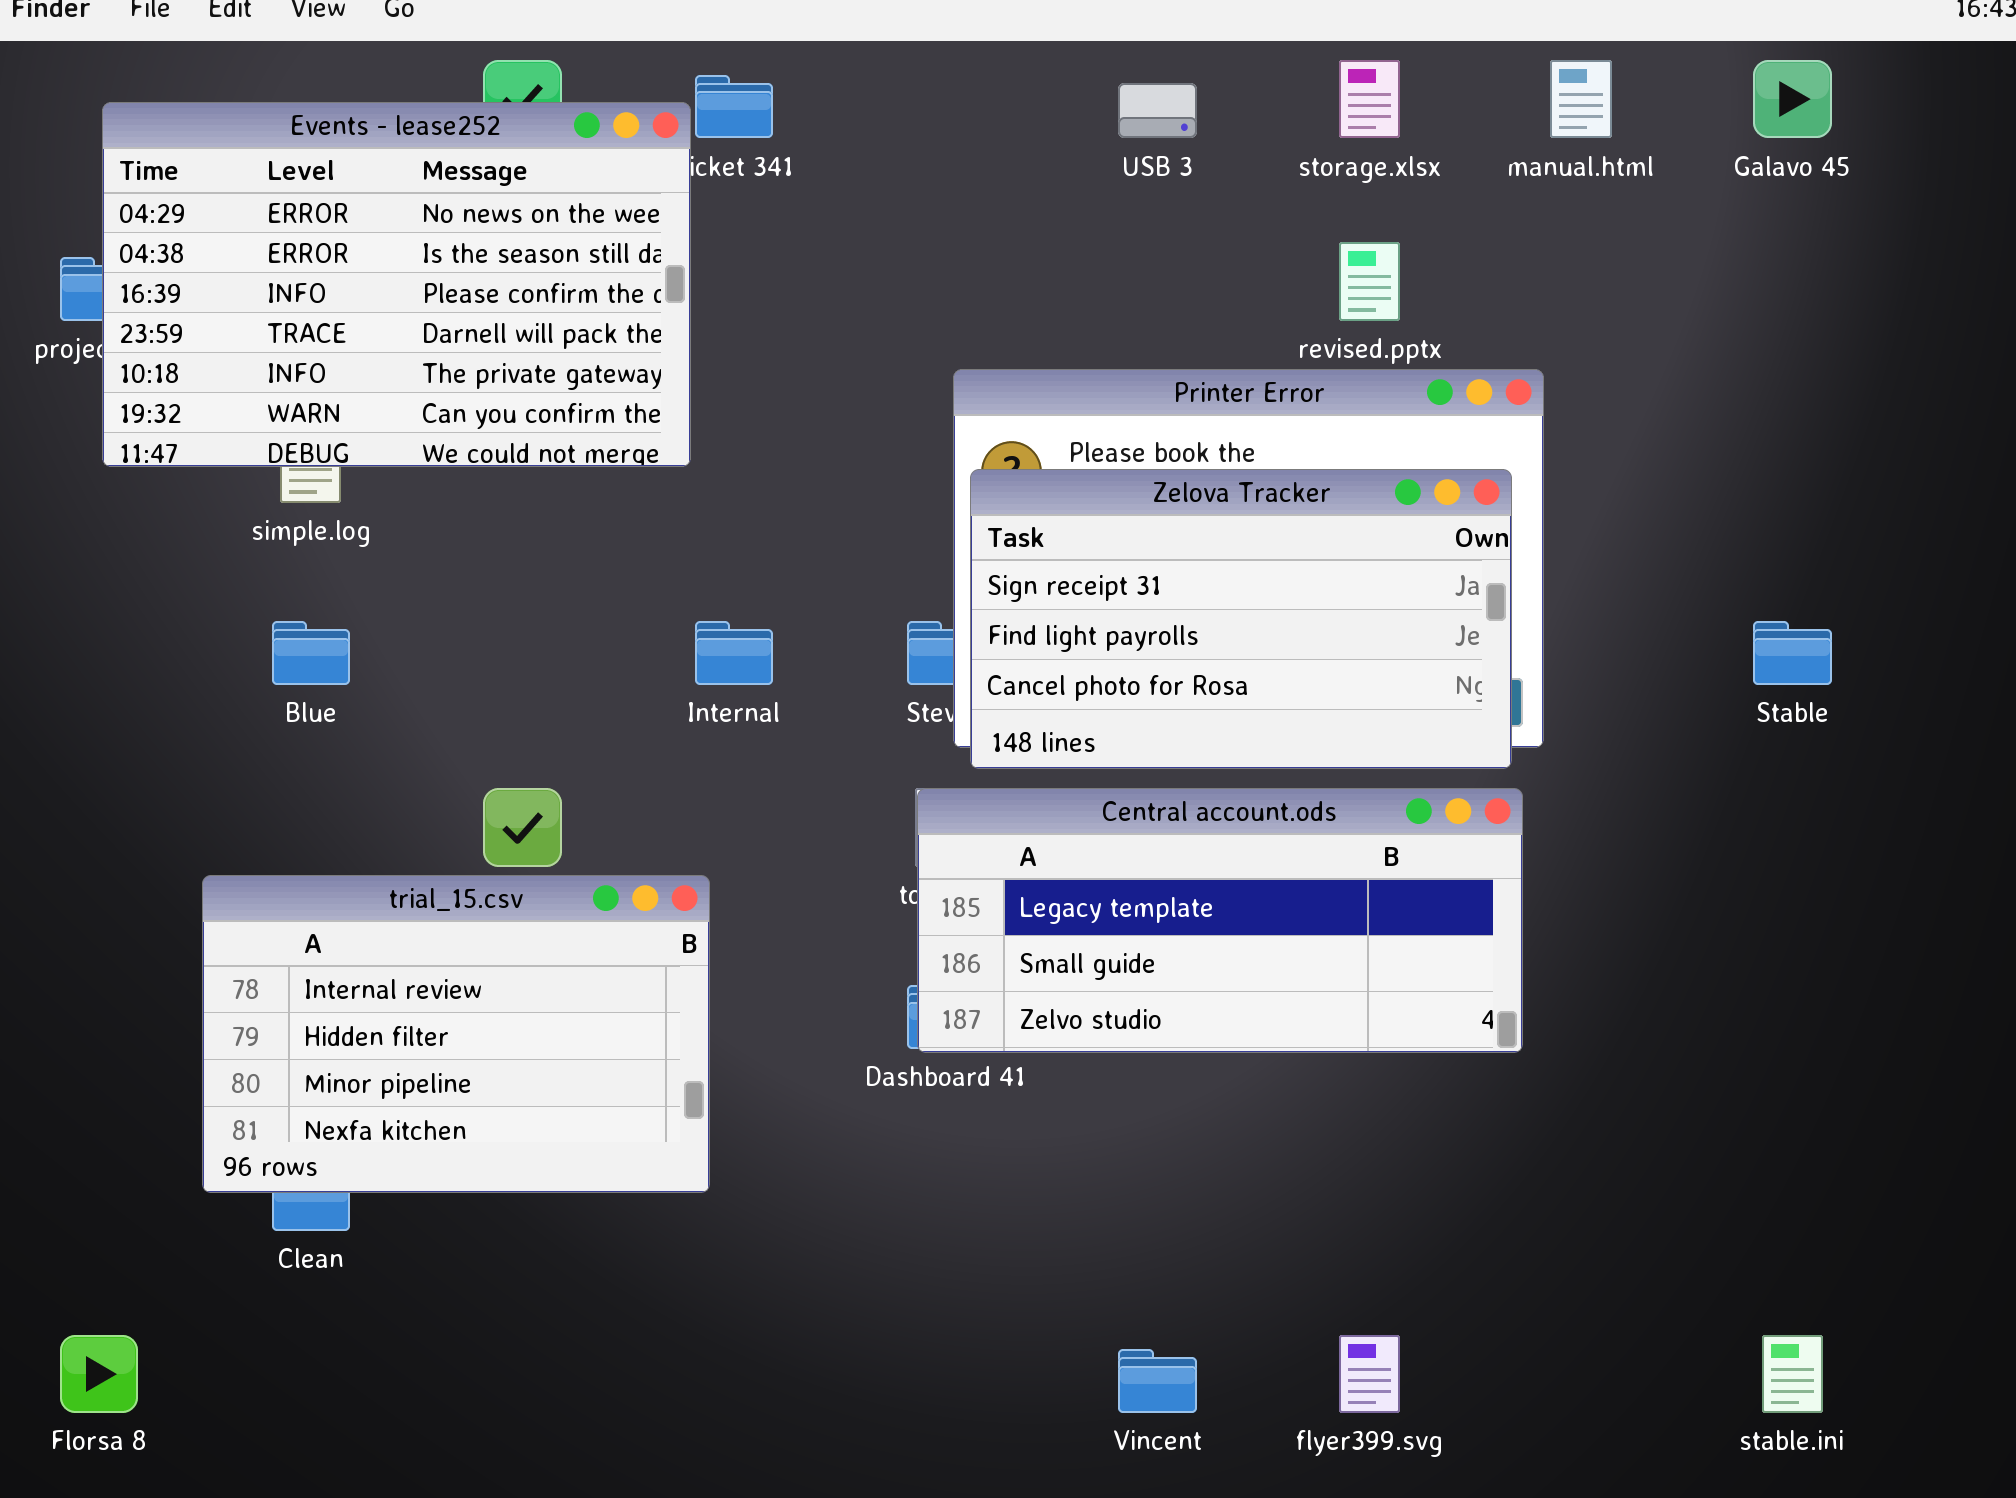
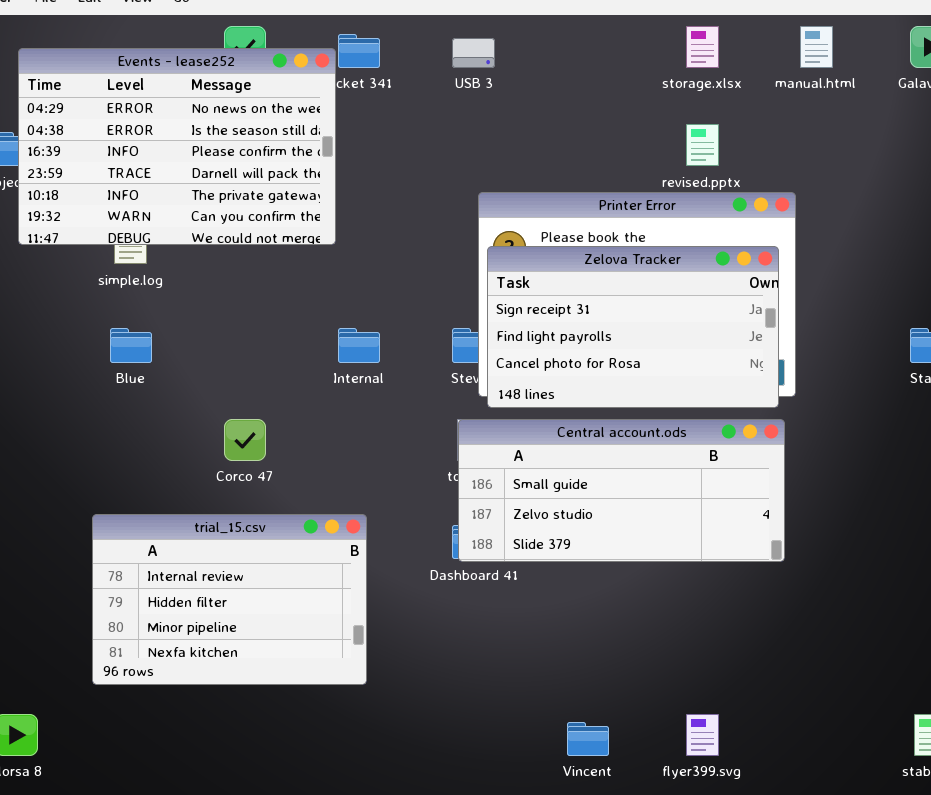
USB 3: [1118,83,1197,138] -> [452,38,495,68], moved
Central account.ods: [917,788,1523,1053] -> [458,419,785,562], scrolled down 1 row
trial_15.csv: [202,875,710,1193] -> [92,514,367,685], moved

